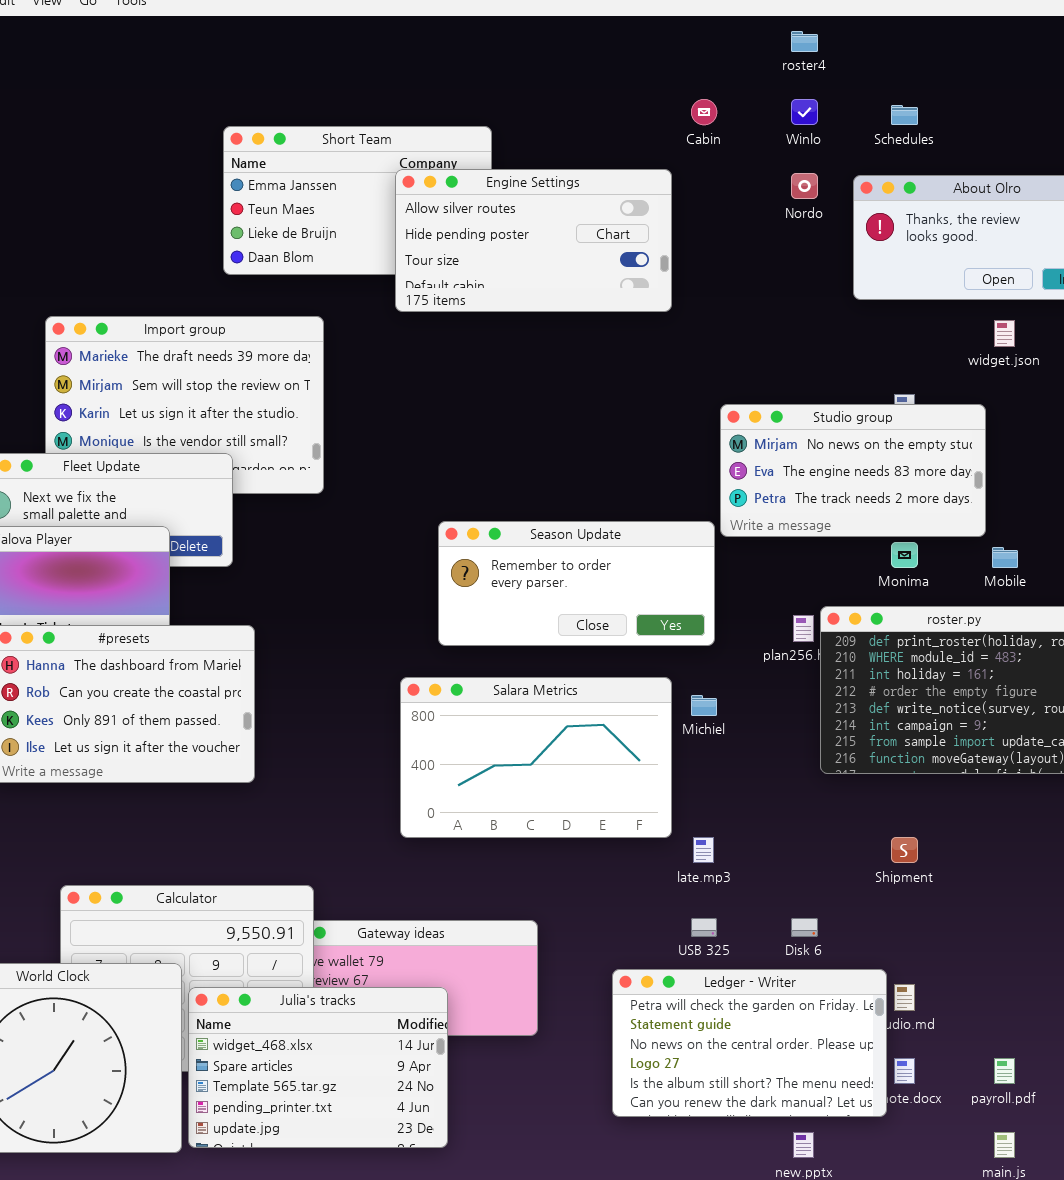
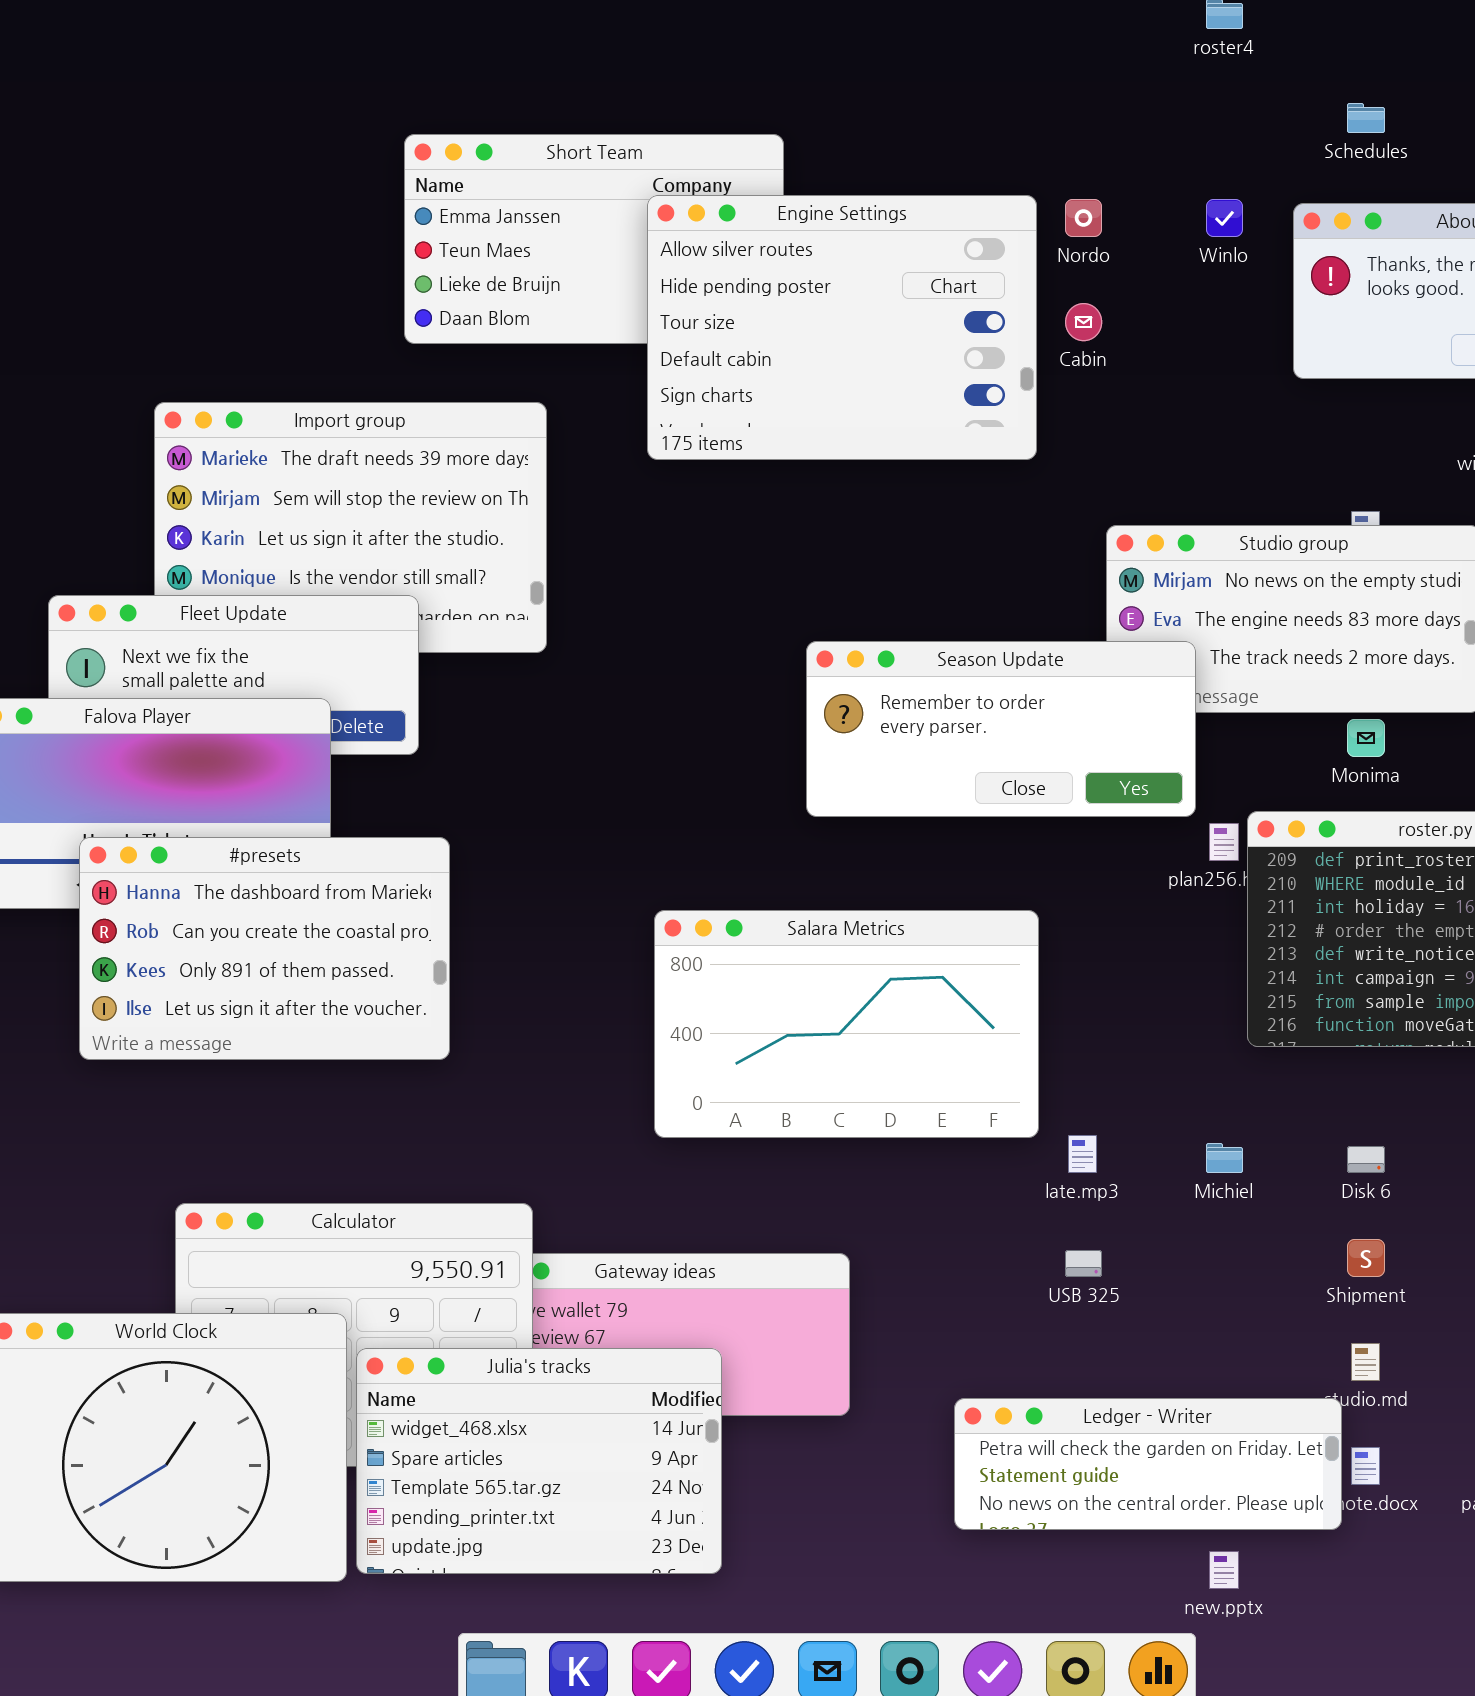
Cabin: [691,99,717,125] -> [1065,303,1102,341], moved
Winlo: [791,99,818,125] -> [1206,199,1243,237], moved
Engine Settings: [395,169,672,312] -> [647,195,1037,460], resized
Nordo: [791,173,818,199] -> [1065,199,1102,237], moved
Season Update: [438,521,715,646] -> [806,641,1196,817], moved
Michiel: [691,695,717,716] -> [1206,1143,1243,1173], moved
Shipment: [891,837,918,863] -> [1347,1239,1385,1277], moved
Disk 6: [791,918,818,937] -> [1347,1146,1385,1173], moved
Ledger - Writer: [612,969,887,1117] -> [954,1398,1342,1530], resized

